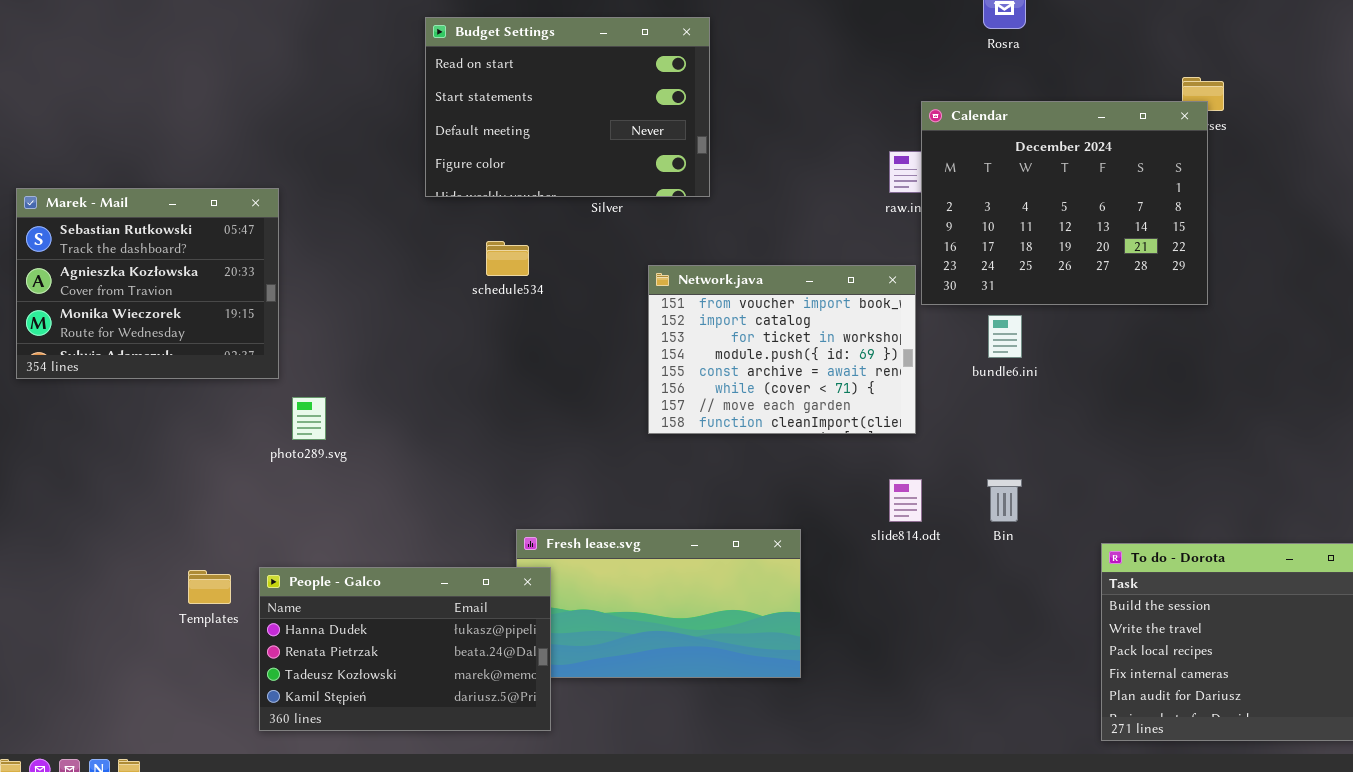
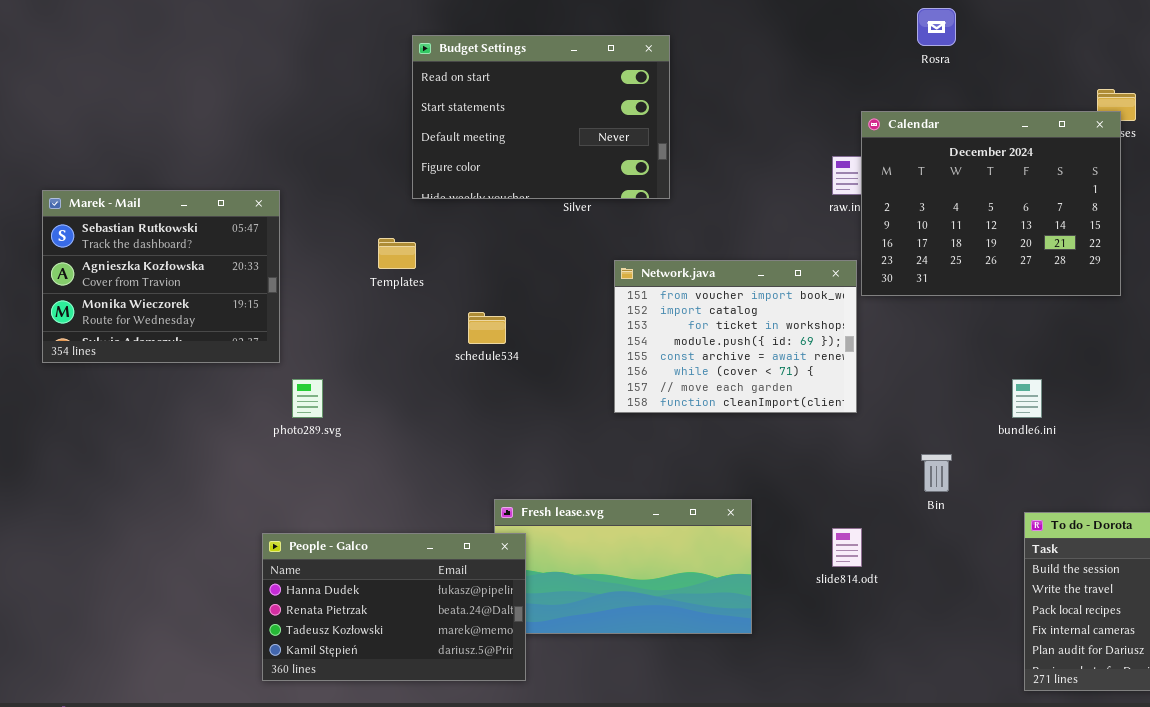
schedule534: [486,241,529,276] -> [468,312,506,344], moved
bundle6.ini: [988,315,1022,358] -> [1012,379,1042,418], moved
slide814.odt: [889,479,922,522] -> [832,528,862,567], moved
Templates: [188,570,231,604] -> [378,238,416,269], moved

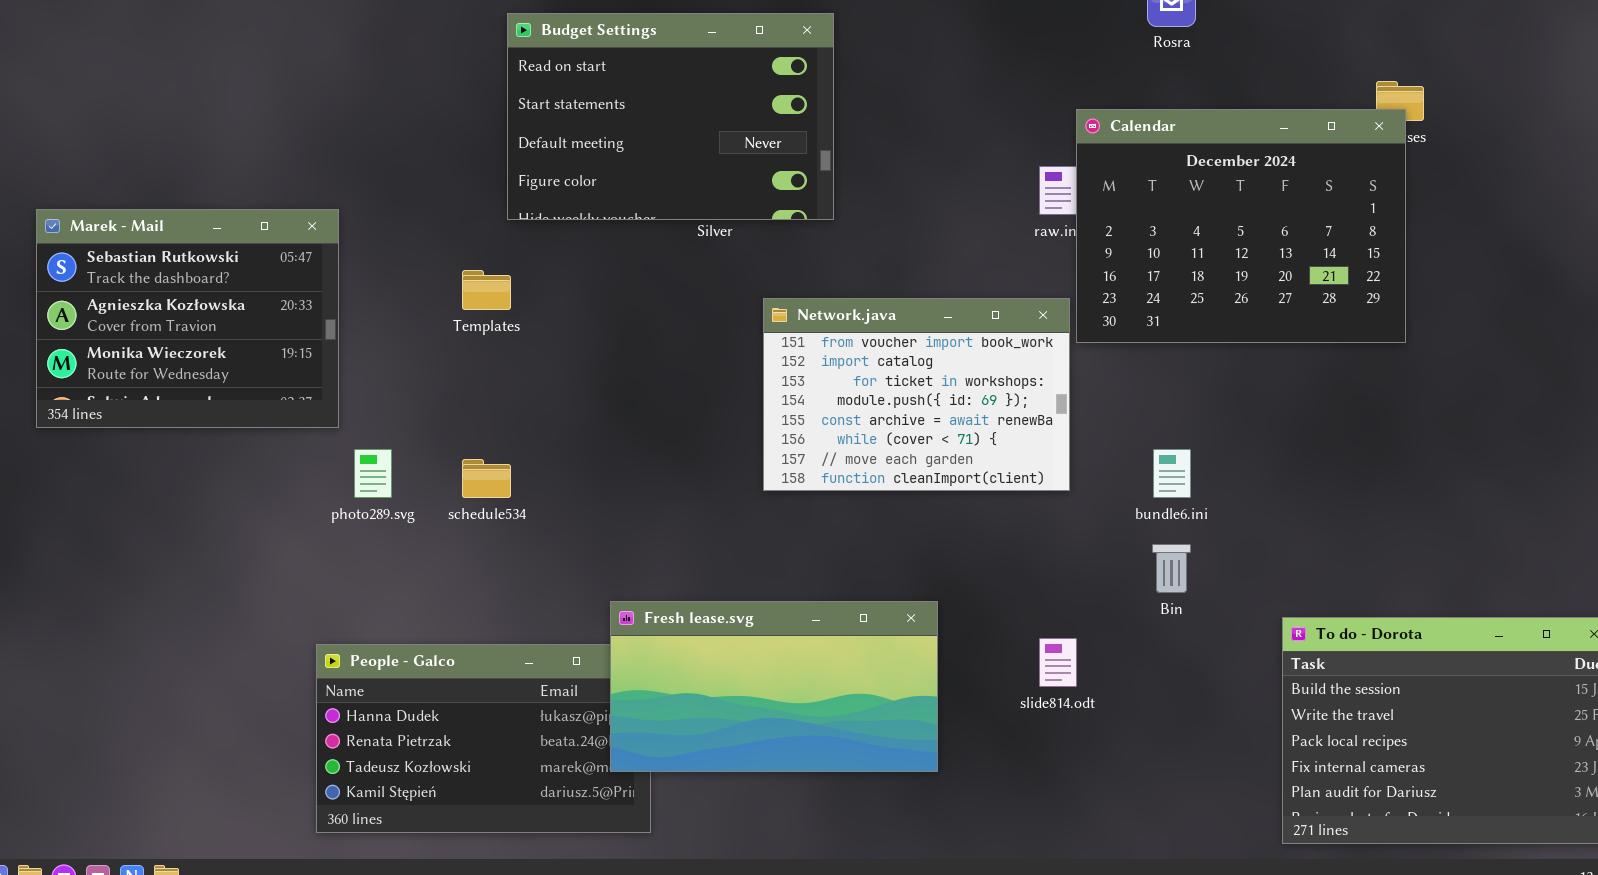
schedule534: [468,312,506,344] -> [462,459,511,498], moved
bundle6.ini: [1012,379,1042,418] -> [1153,449,1191,498], moved
Fresh lease.svg: [494,499,752,634] -> [610,601,938,772], raised

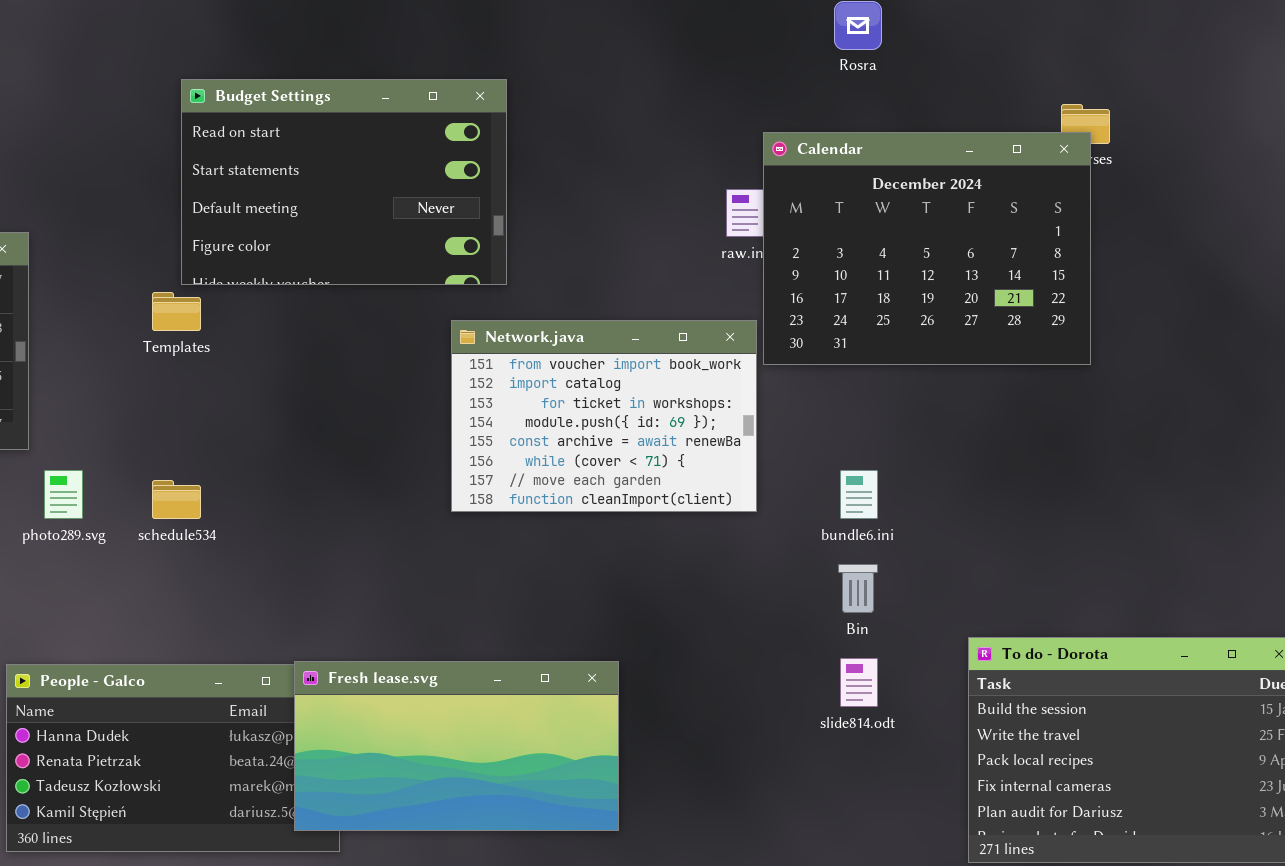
Budget Settings: [507,13,834,220] -> [181,79,507,285], moved
Fresh lease.svg: [610,601,938,772] -> [294,661,619,831], moved
slide814.odt: [1039,638,1077,687] -> [840,658,878,707], moved

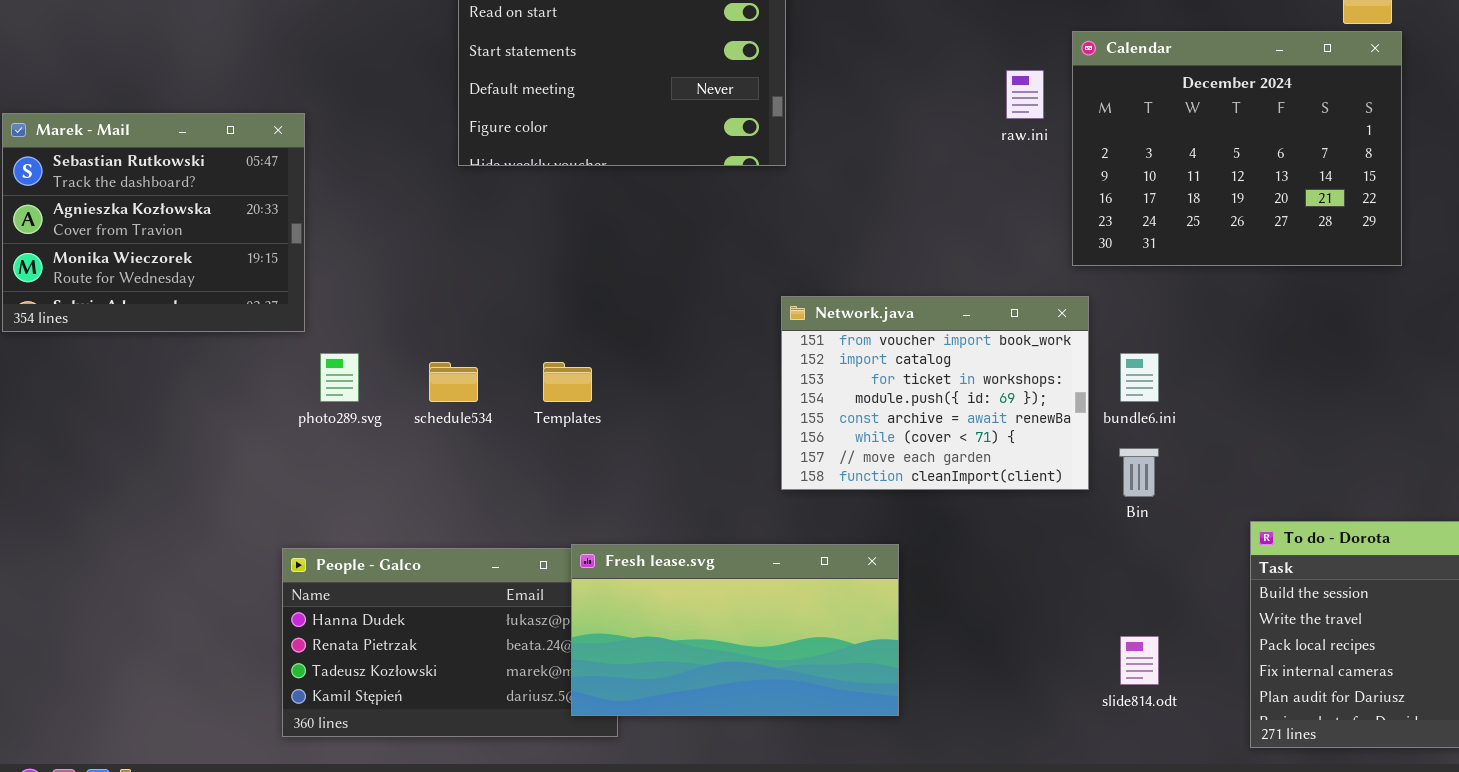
Calendar: [763,132,1091,365] -> [1072,31,1402,266], moved
Templates: [152,292,201,331] -> [543,362,592,402], moved
Network.java: [451,320,757,512] -> [781,296,1089,490], moved
slide814.odt: [840,658,878,707] -> [1120,636,1159,685], moved

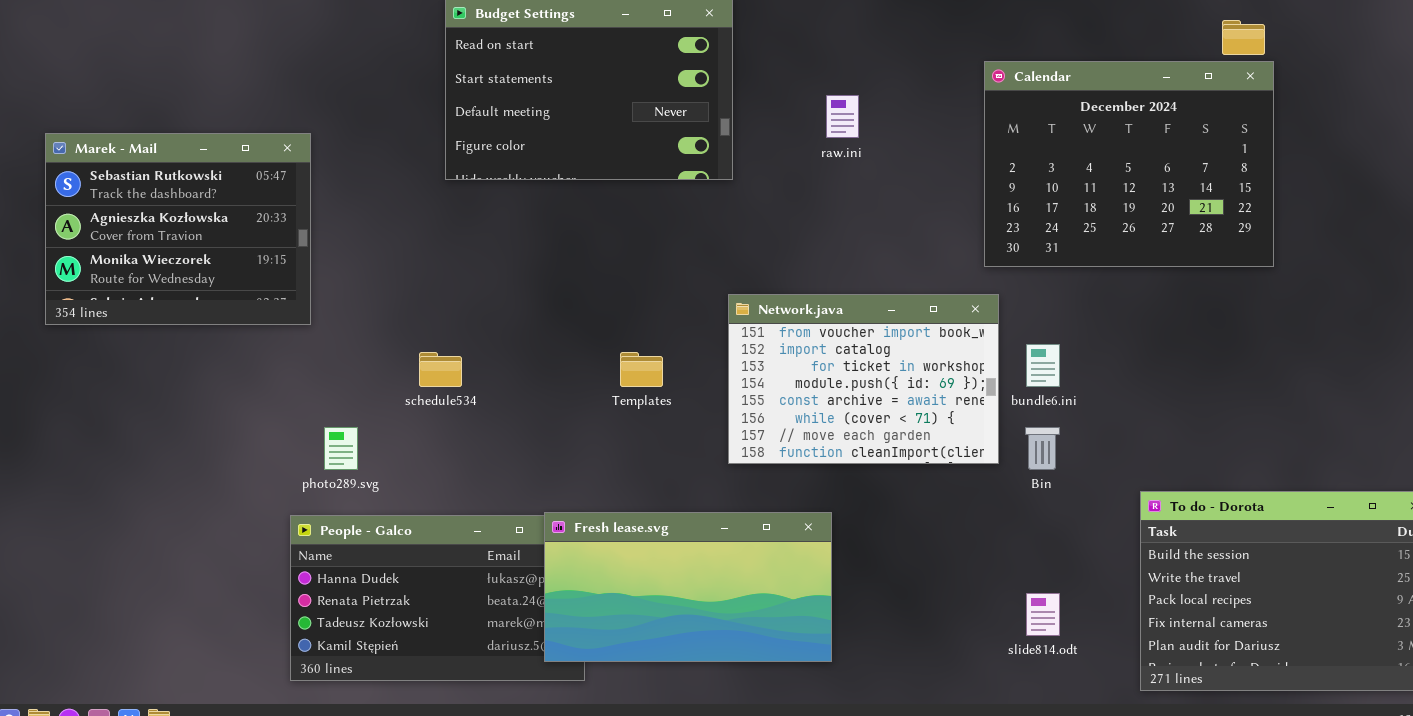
raw.ini: [1006,70,1044,119] -> [826,95,859,138], moved
photo289.svg: [320,353,359,402] -> [324,427,358,470], moved
Templates: [543,362,592,402] -> [620,352,663,387], moved

